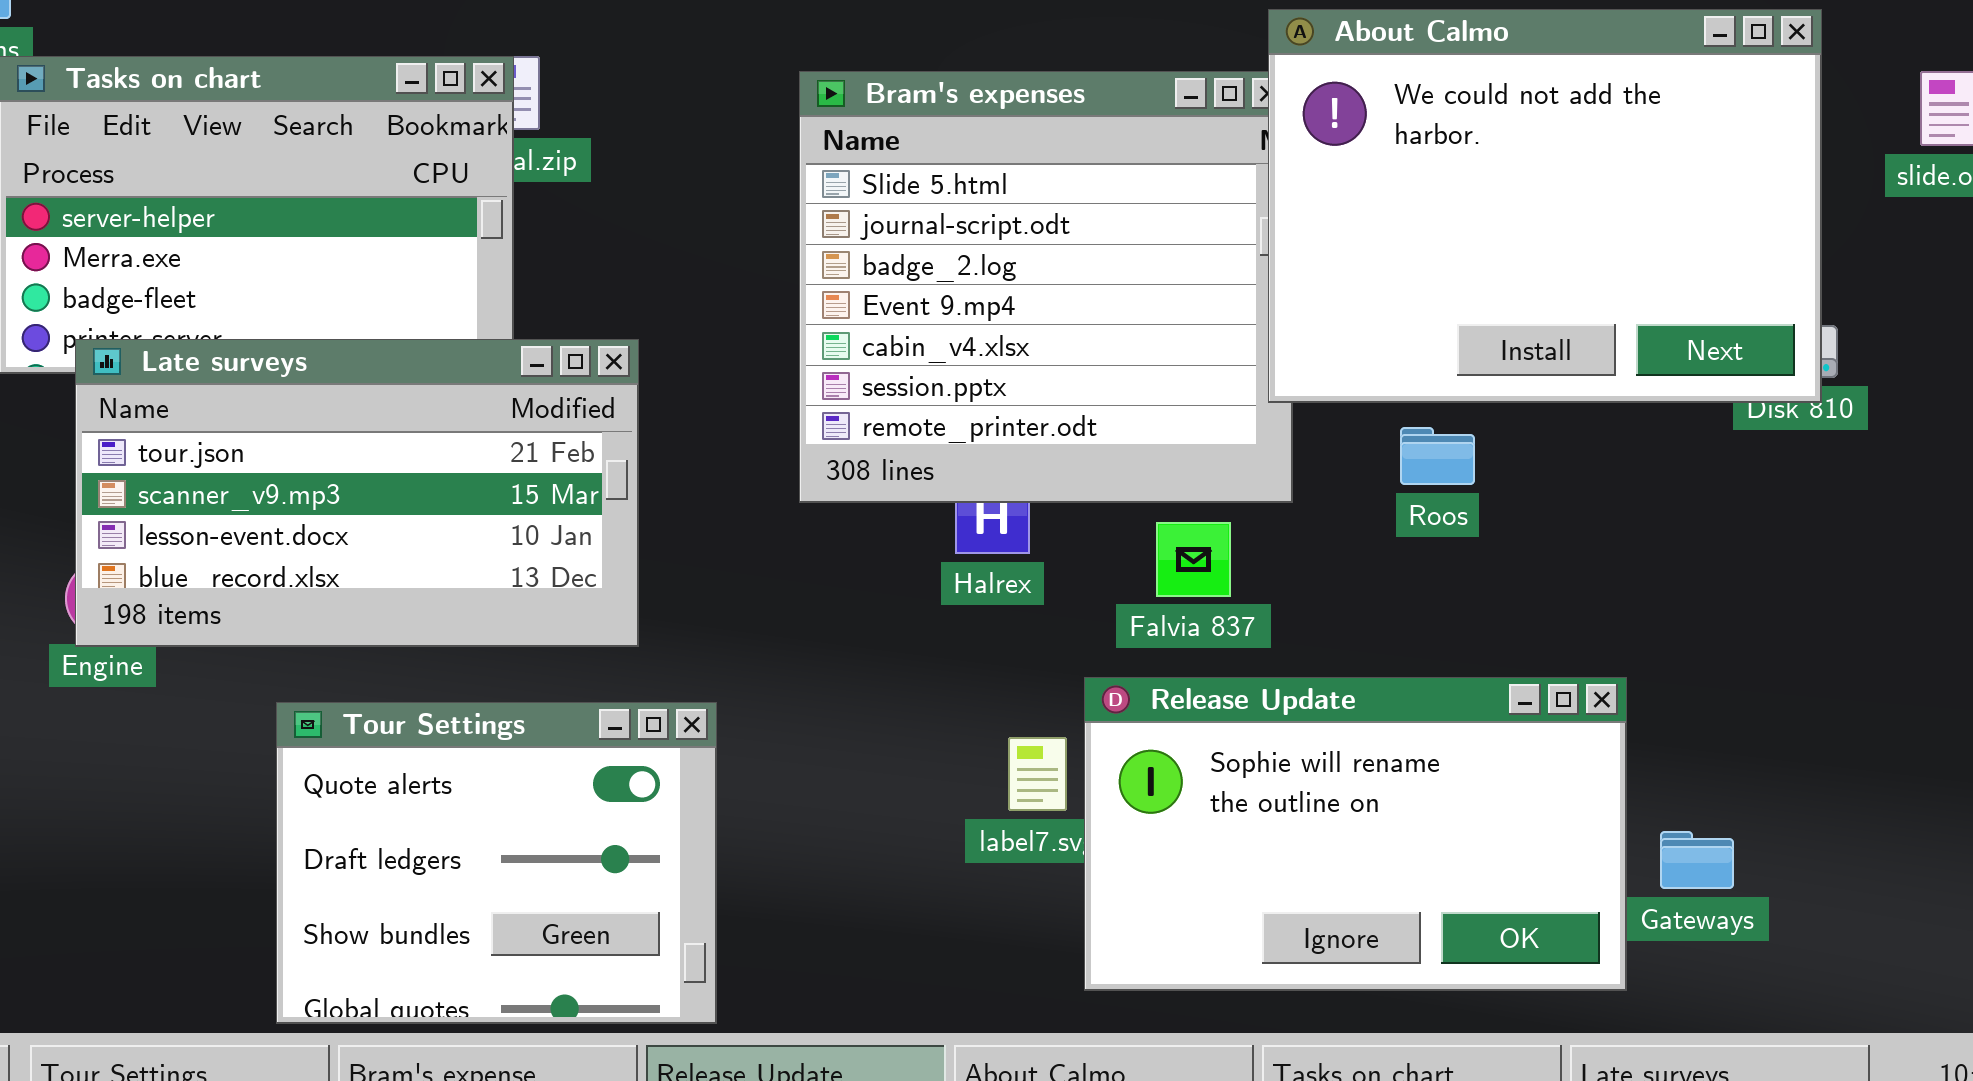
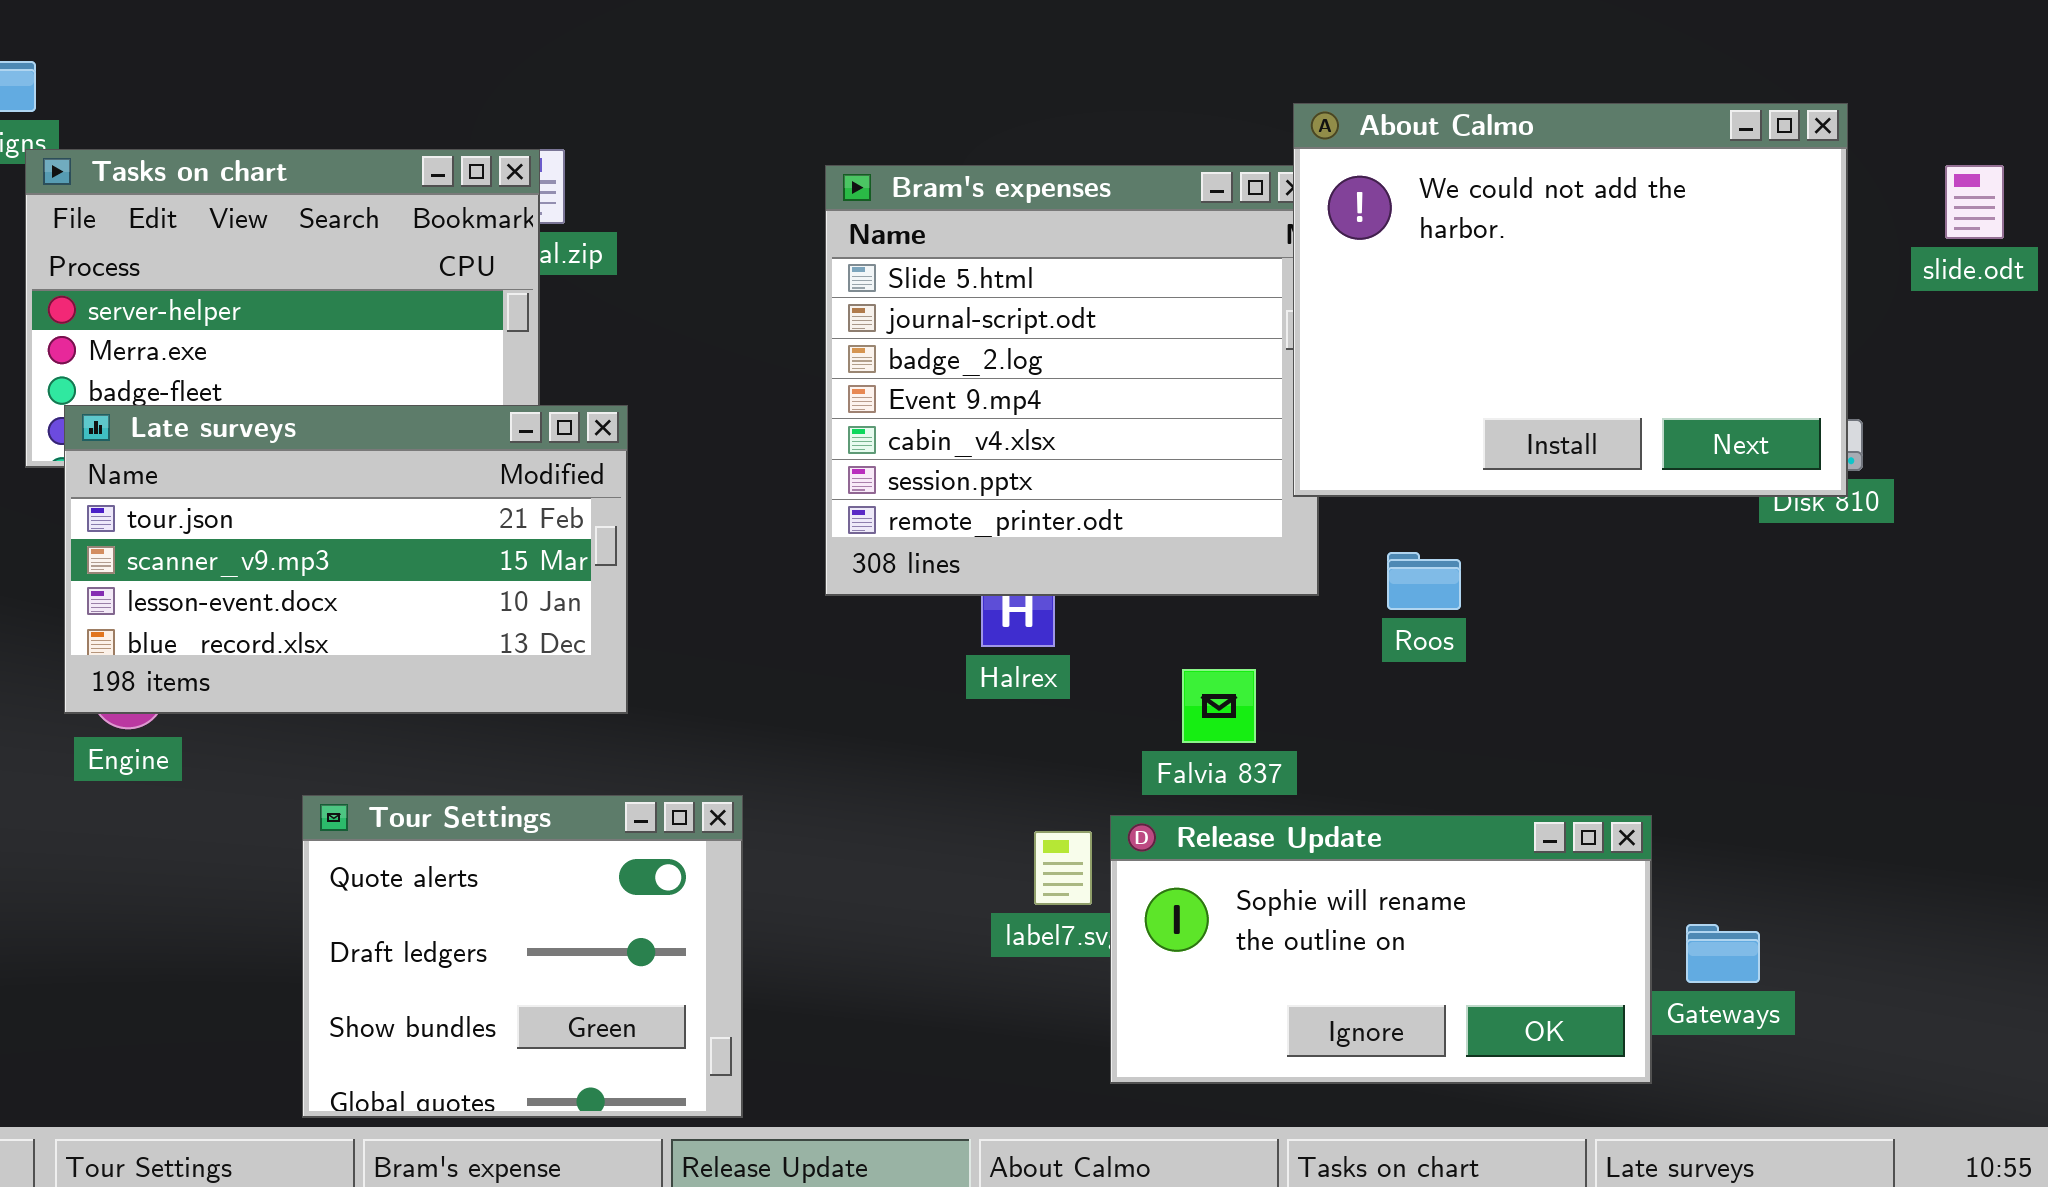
Late surveys: [75,339,639,647] -> [64,405,628,714], moved
Roos: [1400,427,1475,485] -> [1387,552,1461,610], moved
Falvia 837: [1156,522,1231,597] -> [1182,669,1256,743], moved
Release Update: [1084,677,1627,991] -> [1110,815,1652,1084], resized

